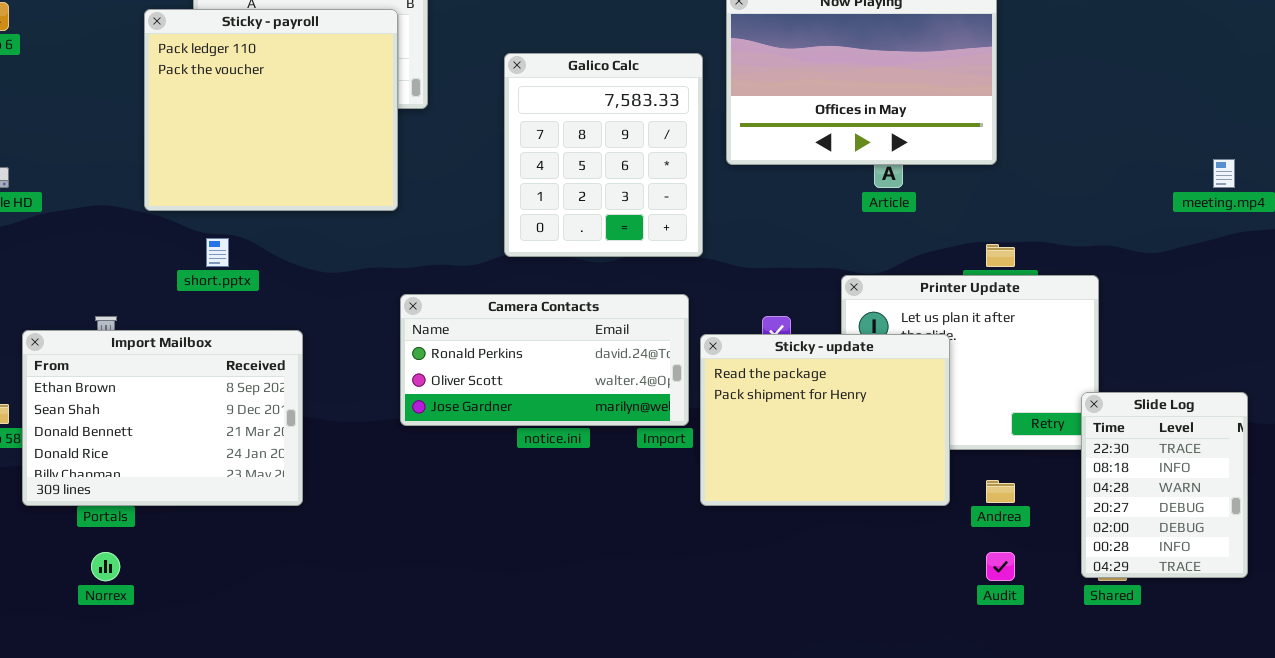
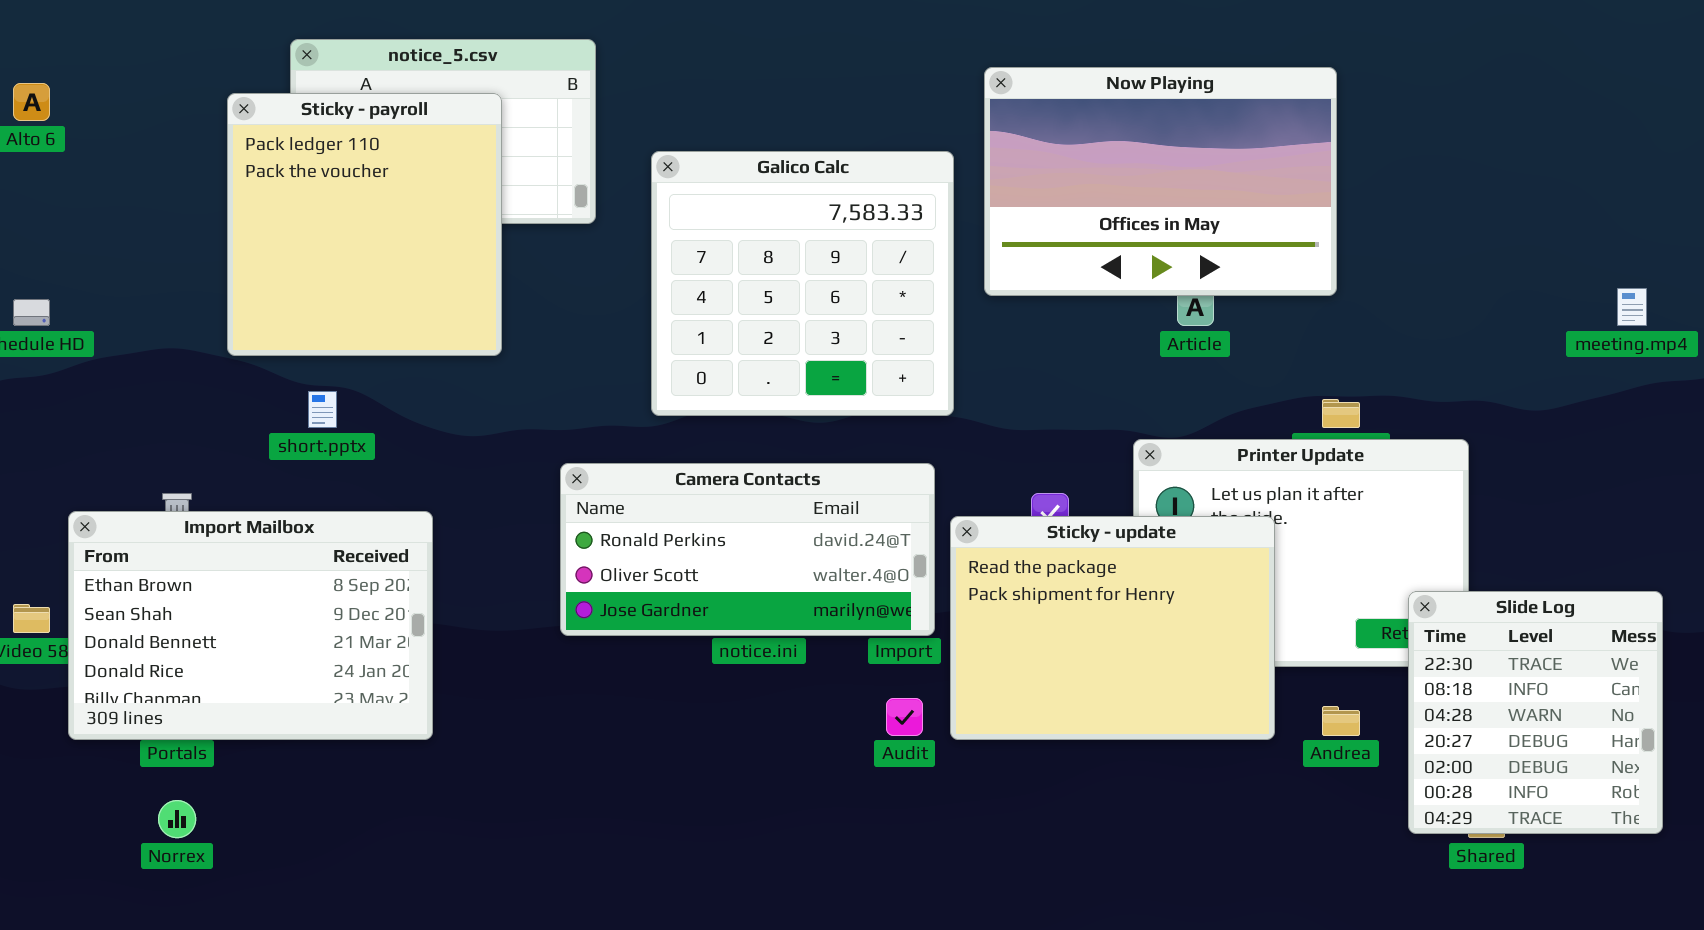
Sticky - payroll: [144,9,398,211] -> [227,93,502,356], resized
Galico Calc: [504,53,703,257] -> [651,151,954,416], resized
Slide Log: [1081,392,1248,578] -> [1408,591,1663,834], resized
Audit: [986,552,1015,581] -> [886,698,923,736], moved

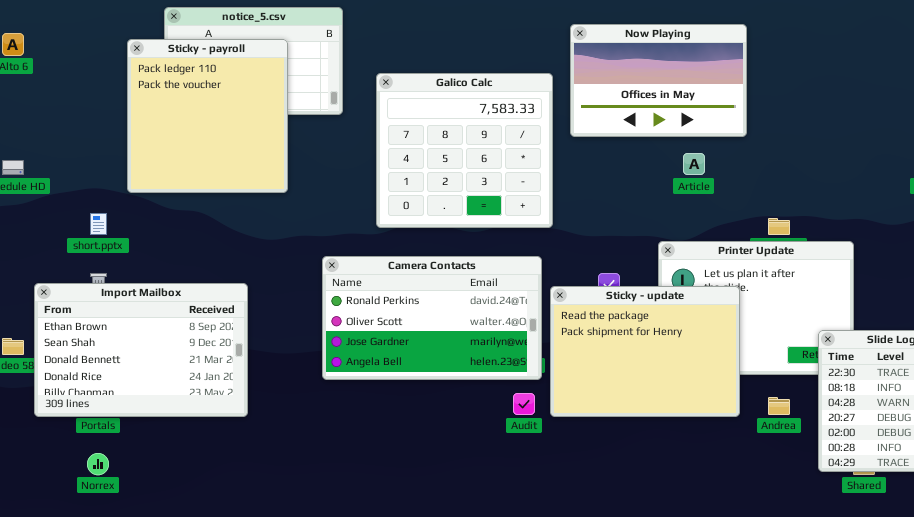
Now Playing: [984,67,1337,296] -> [570,24,747,137], resized
short.pptx: [308,391,337,428] -> [90,213,107,235], moved
Camera Contacts: [560,463,935,636] -> [322,256,542,380], resized

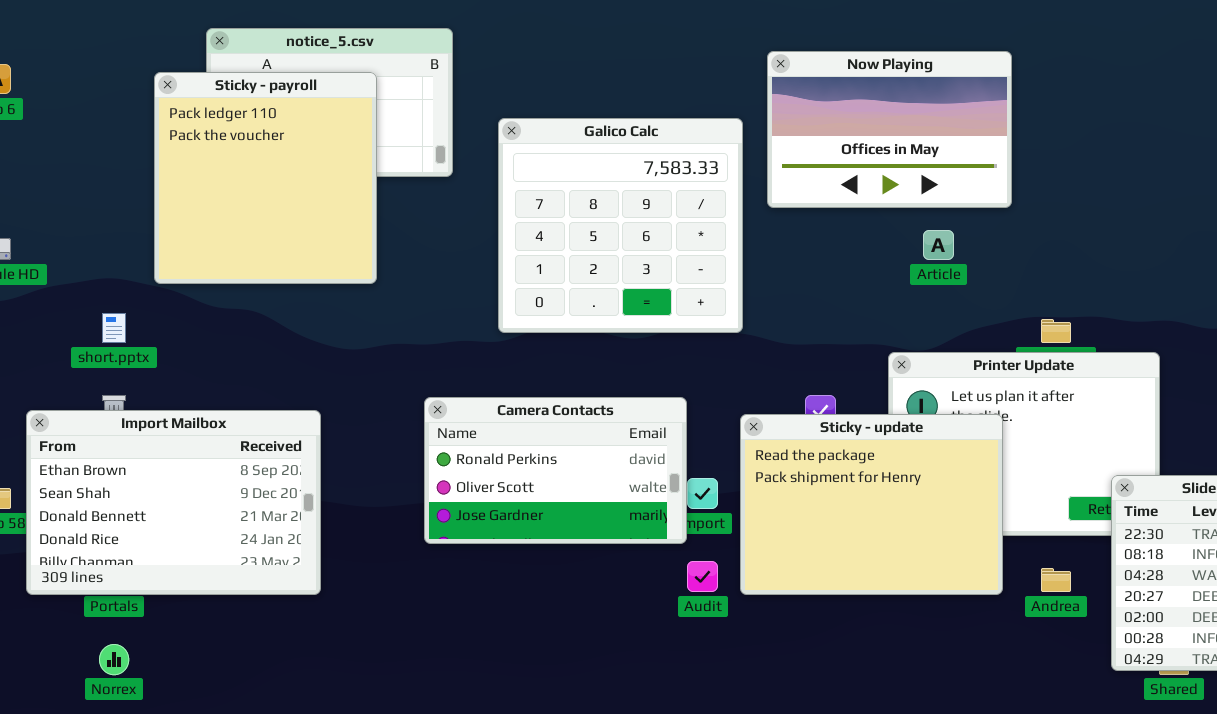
Camera Contacts: [322,256,542,380] -> [424,397,687,544], resized

